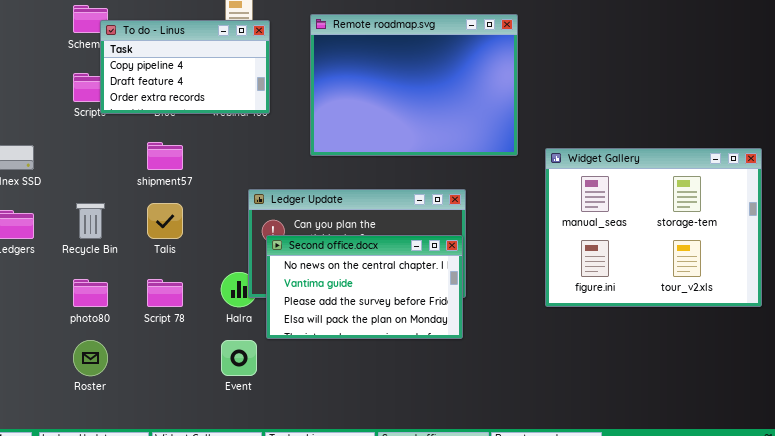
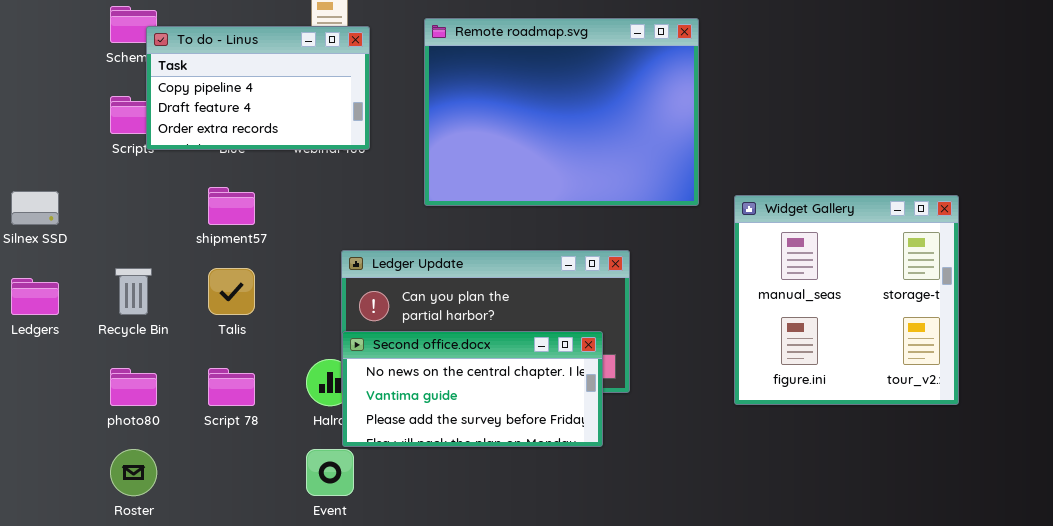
Widget Gallery: [545,148,762,307] -> [734,195,959,405], resized
Second office.docx: [266,235,463,339] -> [342,331,603,447], moved, resized

